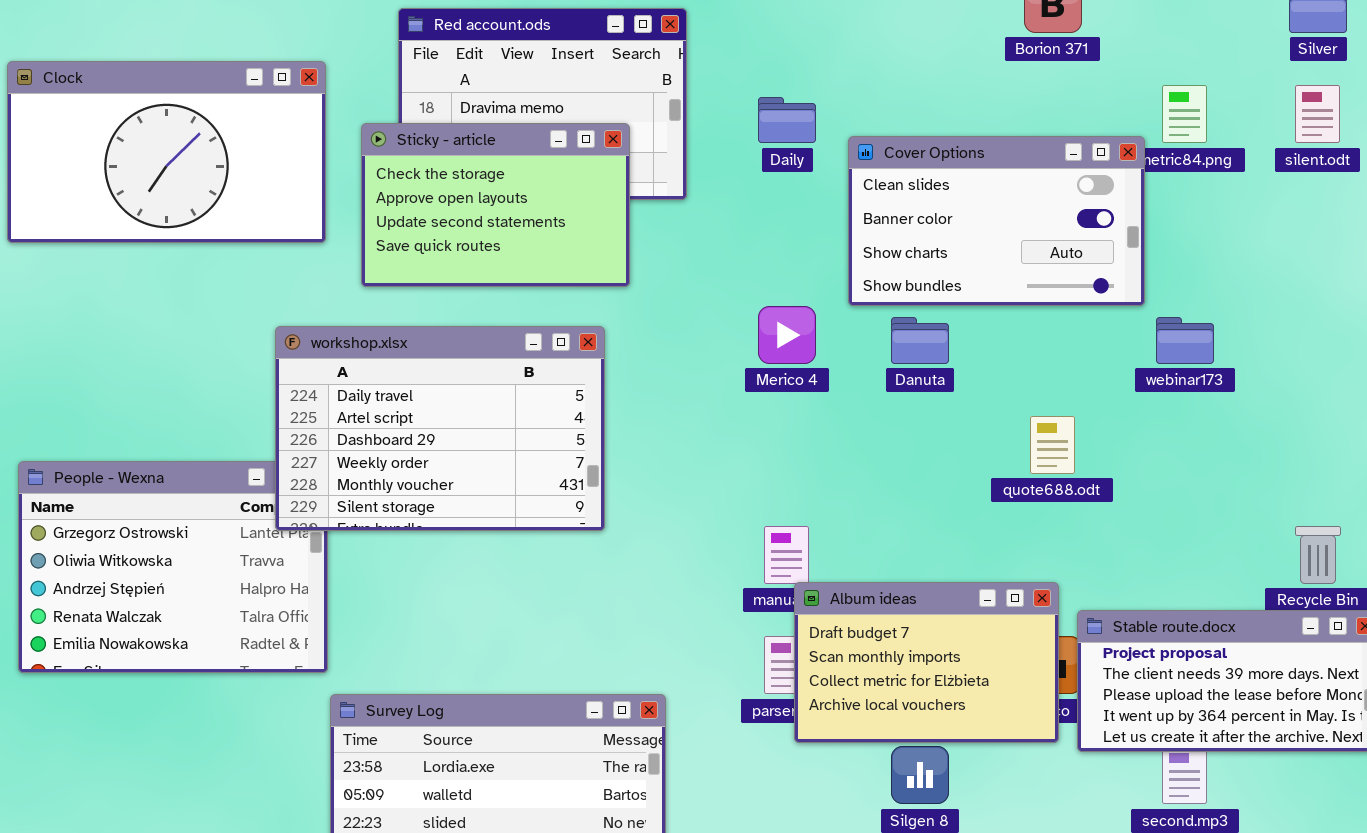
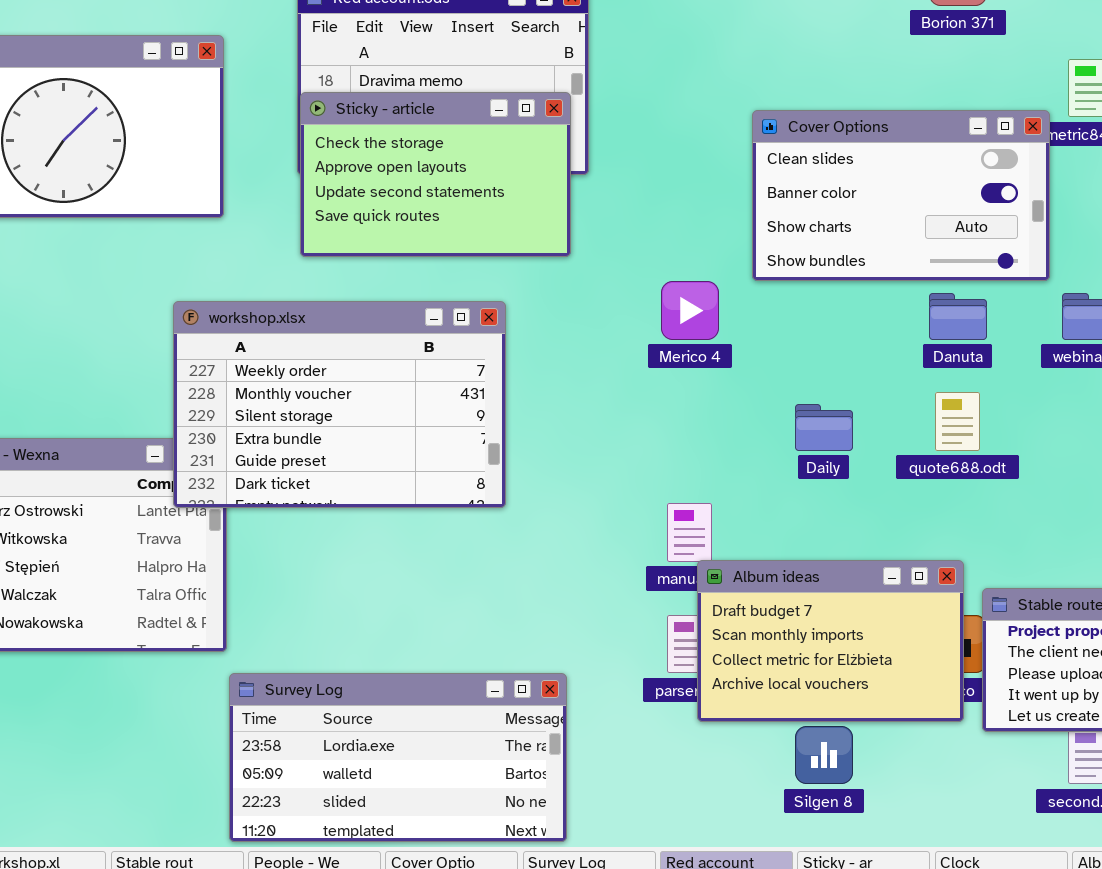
Daily: [758,97,816,143] -> [795,404,853,451], moved
Sticky - article: [361,123,630,287] -> [300,92,571,257], moved
Danuta: [891,317,949,364] -> [929,293,987,340], moved
workshop.xlsx: [275,326,605,531] -> [173,301,506,508], scrolled down 3 rows

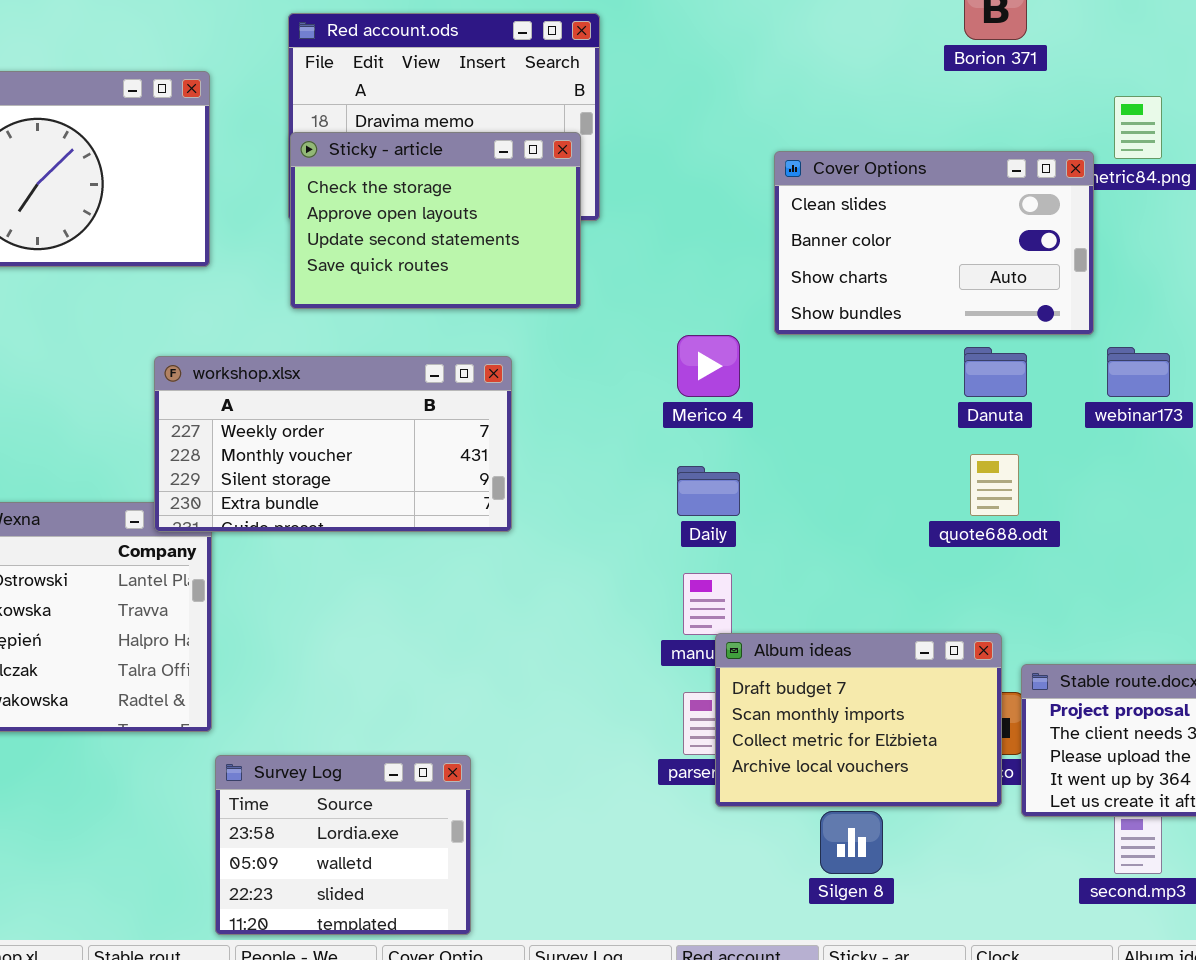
workshop.xlsx: [173,301,506,508] -> [154,356,512,532], resized
Daily: [795,404,853,451] -> [677,466,740,516], moved
Survey Log: [229,673,567,842] -> [215,755,471,935], resized

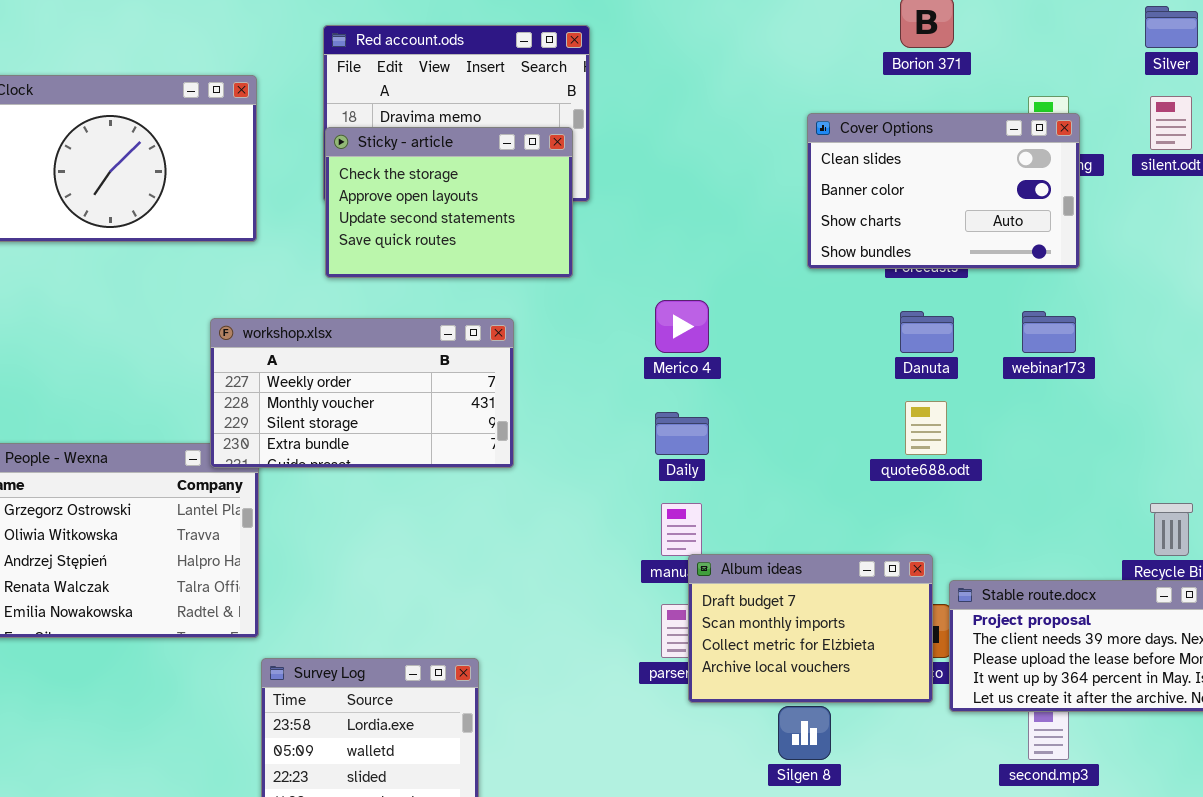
Cover Options: [774,151,1094,335] -> [807,113,1080,269], moved

